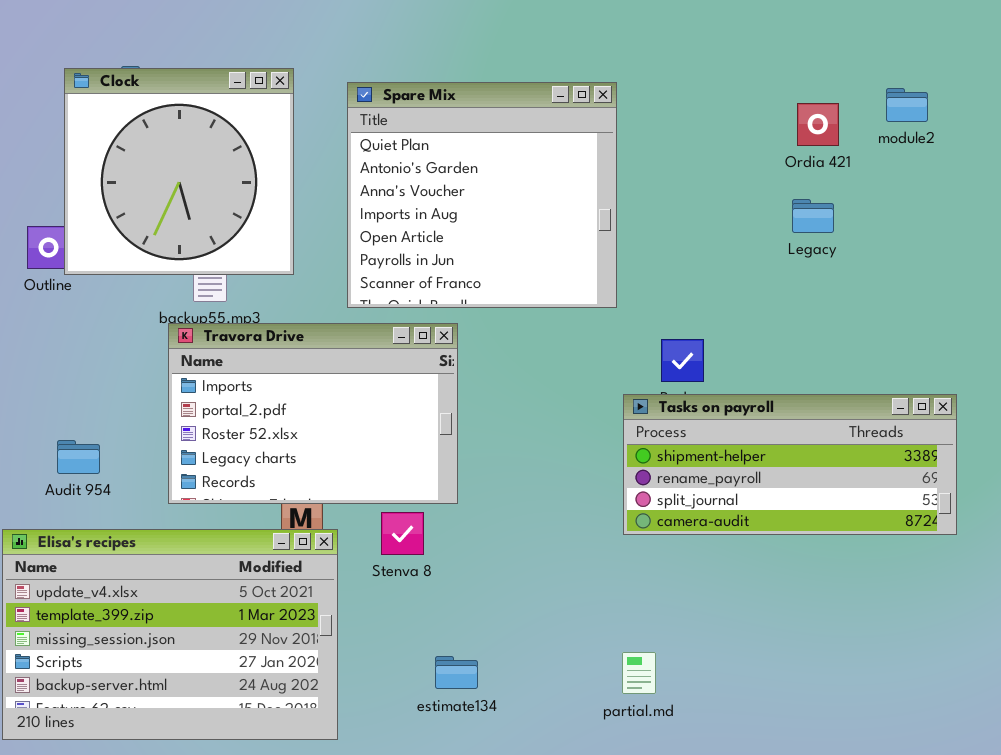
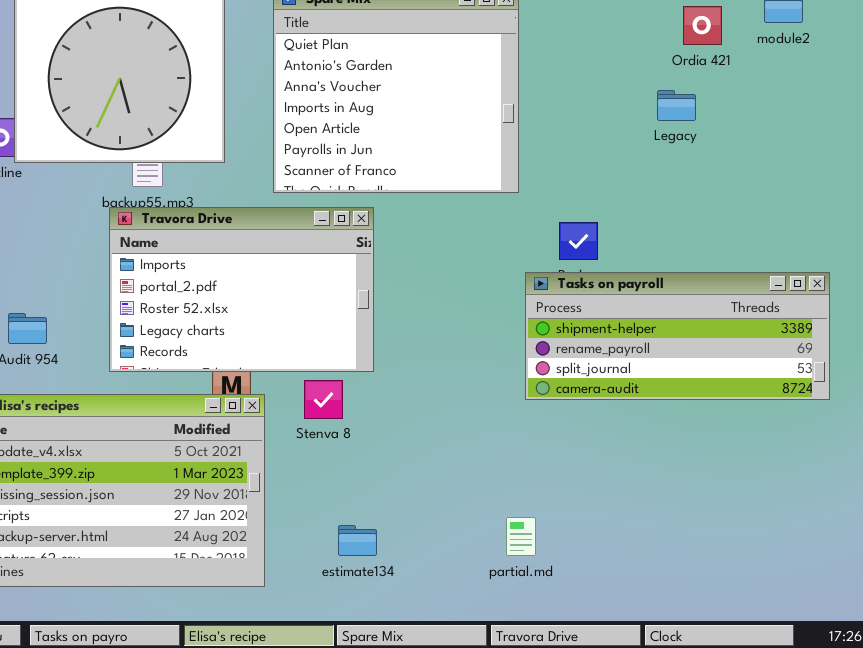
Legacy: [792,199,834,233] -> [657,90,696,121], moved
partial.md: [622,652,656,694] -> [506,517,536,556], moved
estimate134: [435,656,478,689] -> [338,525,377,556], moved

